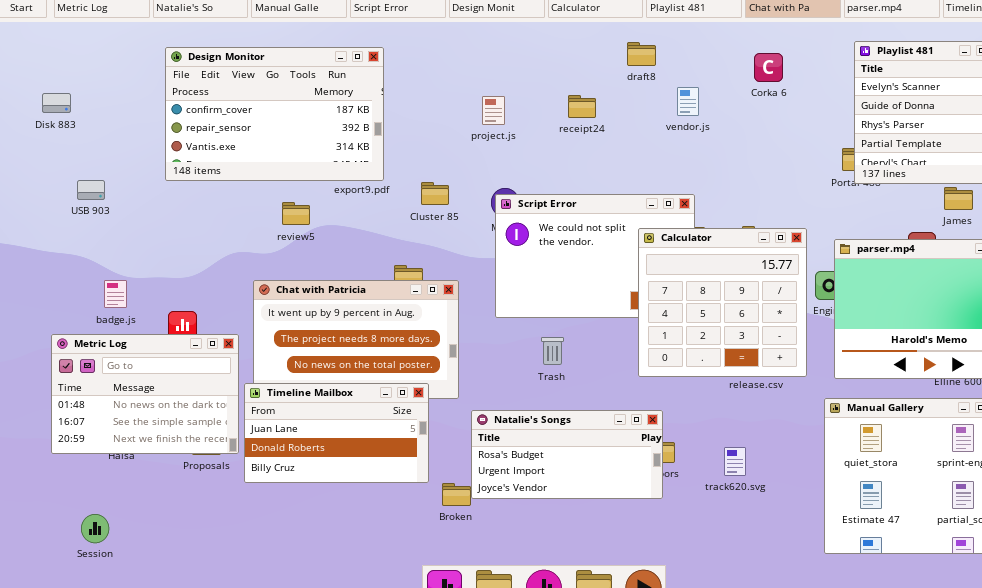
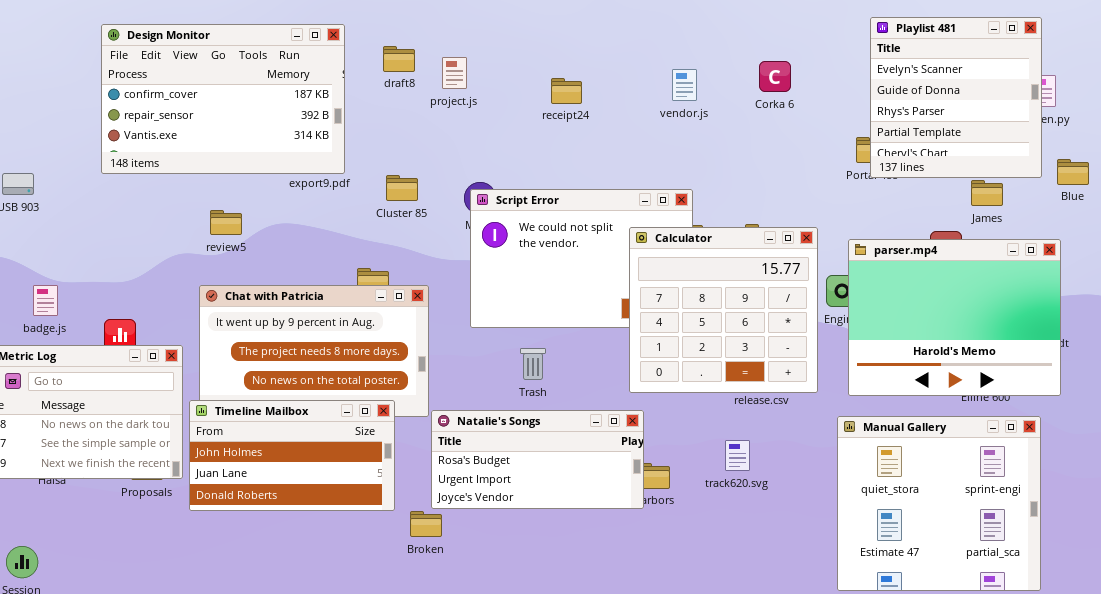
draft8: [627,42,656,66] -> [383,46,415,72], moved
Corka 6: [754,53,783,82] -> [759,61,791,92], moved
project.js: [482,96,505,125] -> [442,57,467,89], moved
review5: [282,202,310,225] -> [210,210,242,235], moved
Timeline Mailbox: [244,383,429,483] -> [189,400,395,511], scrolled up 1 row
Natalie's Songs: [471,410,663,499] -> [431,410,644,509], moved
track620.svg: [724,447,746,476] -> [725,440,750,471], moved

